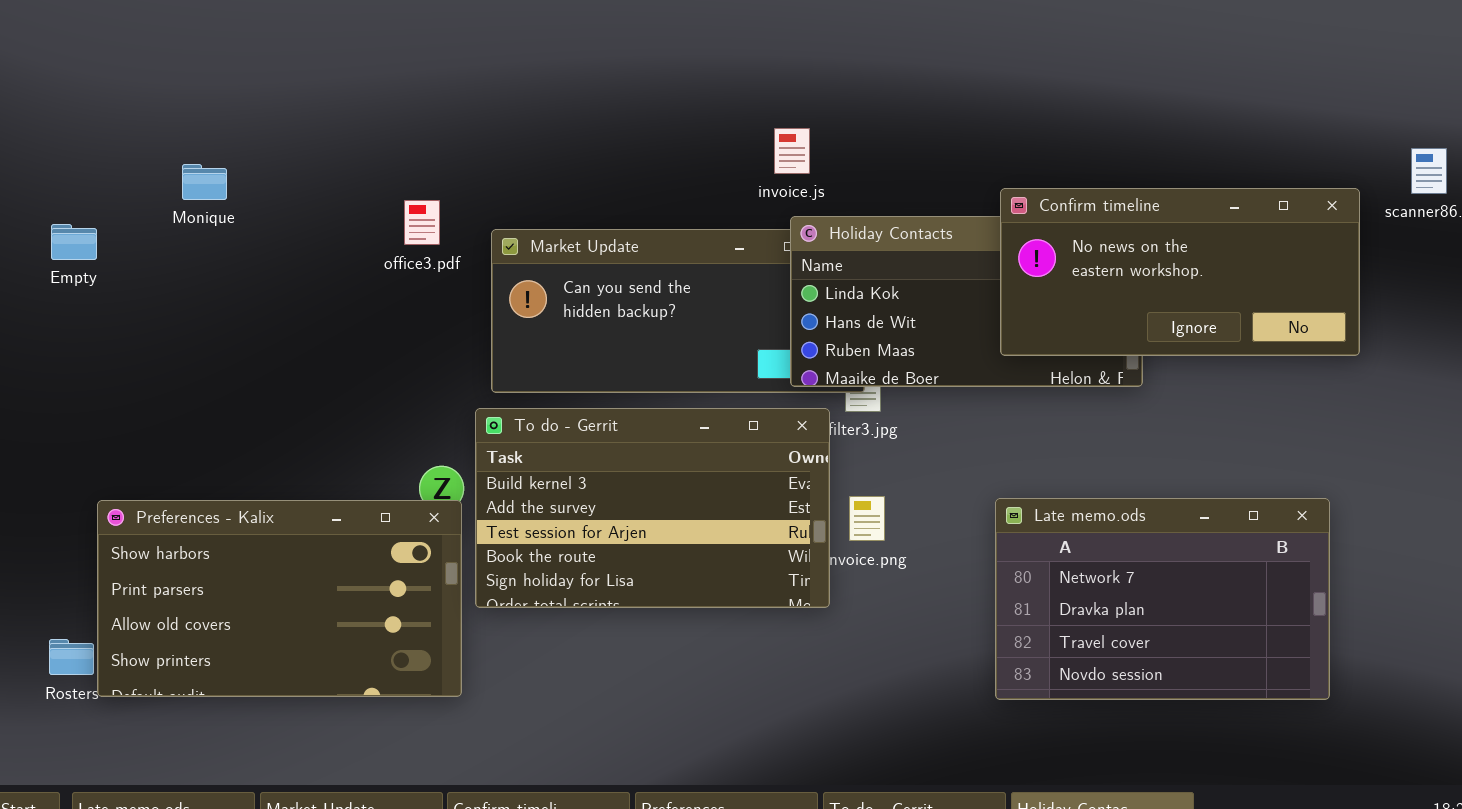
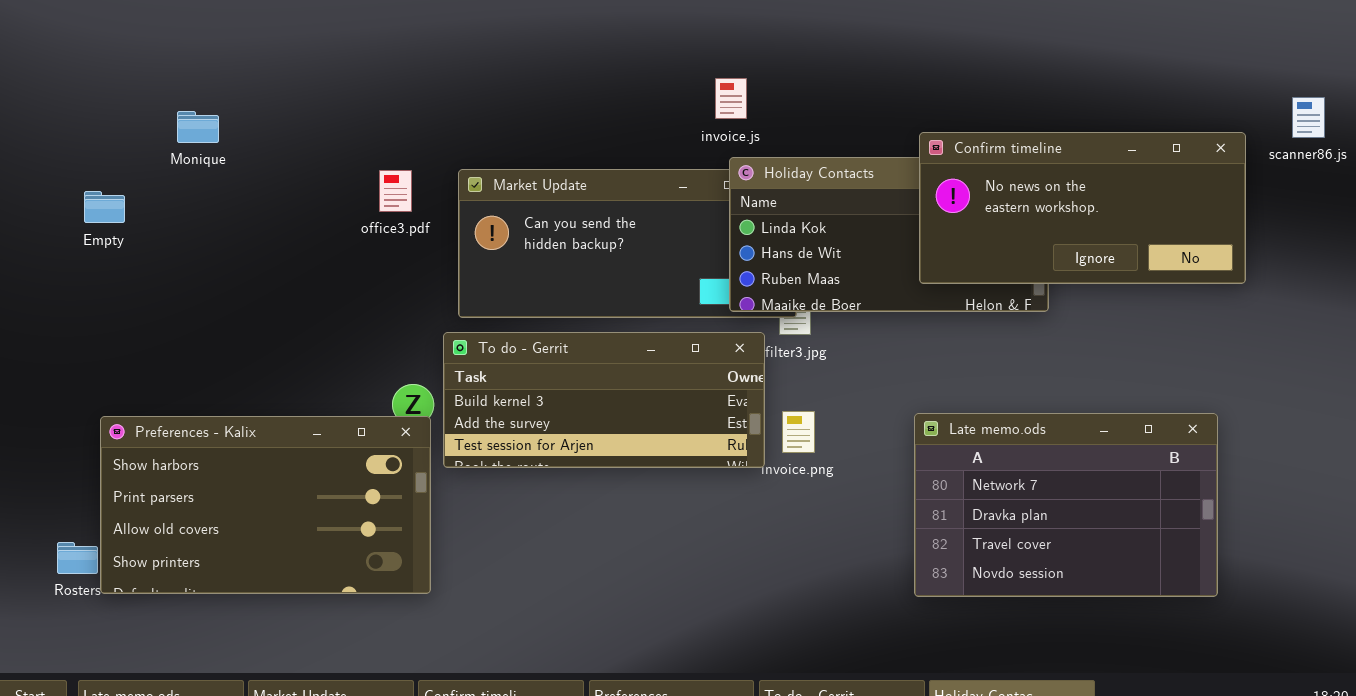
office3.pdf: [404,200,440,245] -> [379,170,412,212], moved
Empty: [51,224,97,260] -> [84,191,125,223], moved
To do - Gerrit: [475,408,830,608] -> [443,332,765,468], resized

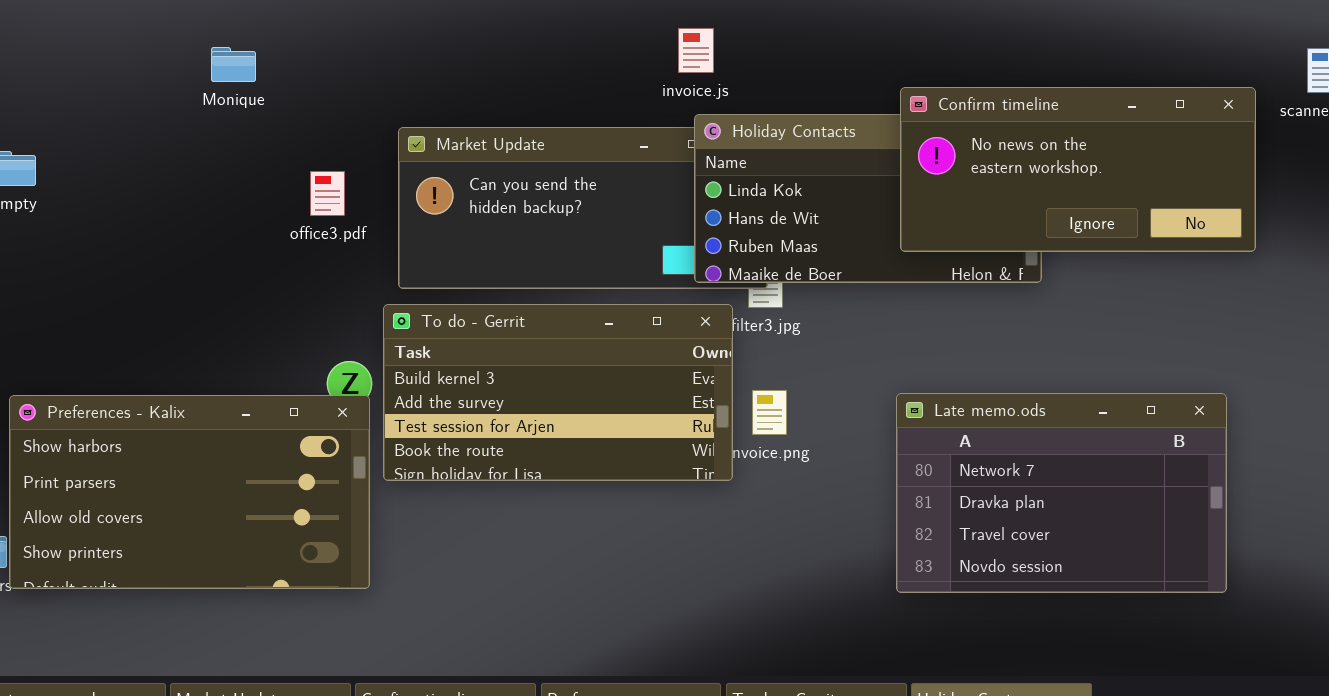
Monique: [177,111,219,143] -> [211,47,256,82], moved
office3.pdf: [379,170,412,212] -> [310,171,345,216], moved
To do - Gerrit: [443,332,765,468] -> [383,304,733,481], resized

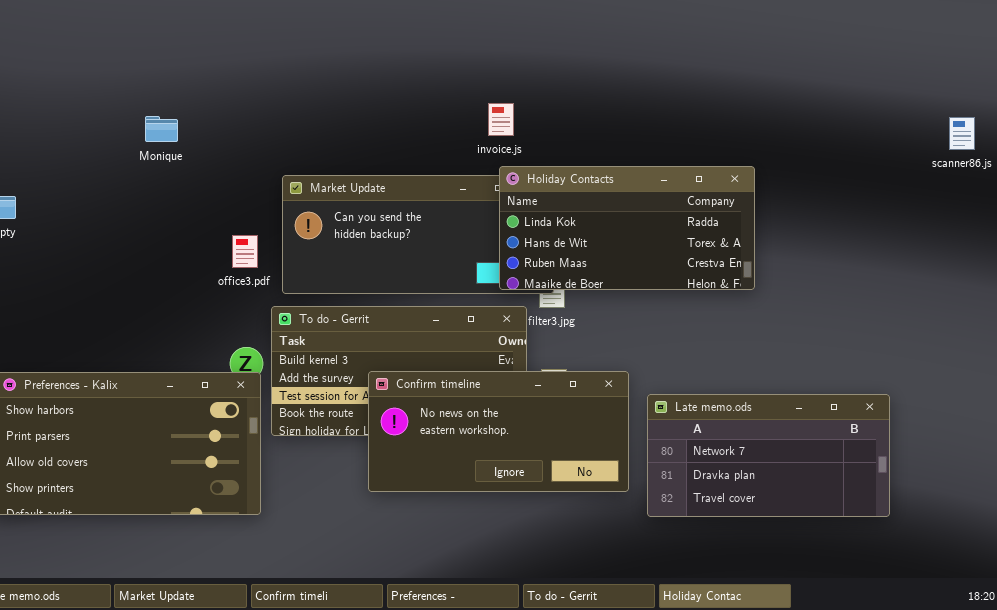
Confirm timeline: [900,87,1256,252] -> [368,371,629,492], moved
office3.pdf: [310,171,345,216] -> [232,235,258,268], moved
Late memo.ods: [896,393,1227,593] -> [647,394,890,517], resized

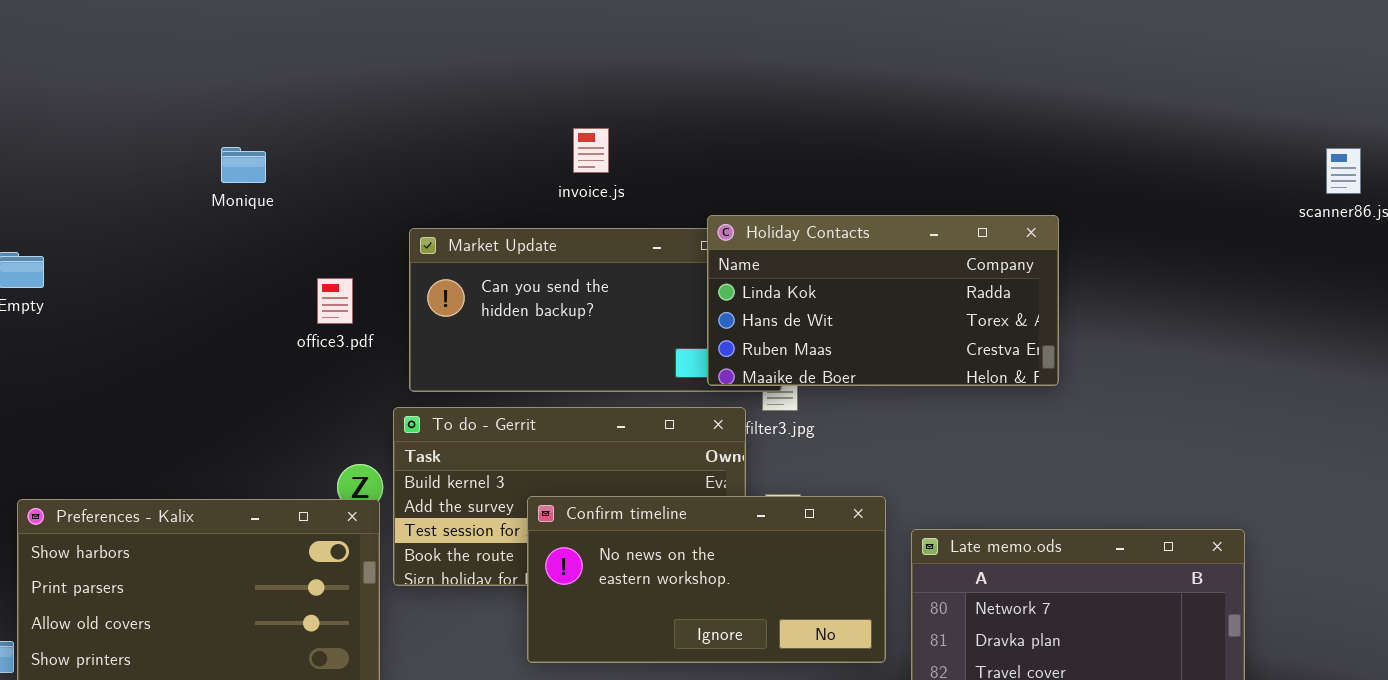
invoice.js: [488,103,514,136] -> [573,128,609,173], moved
office3.pdf: [232,235,258,268] -> [317,278,353,324], moved

